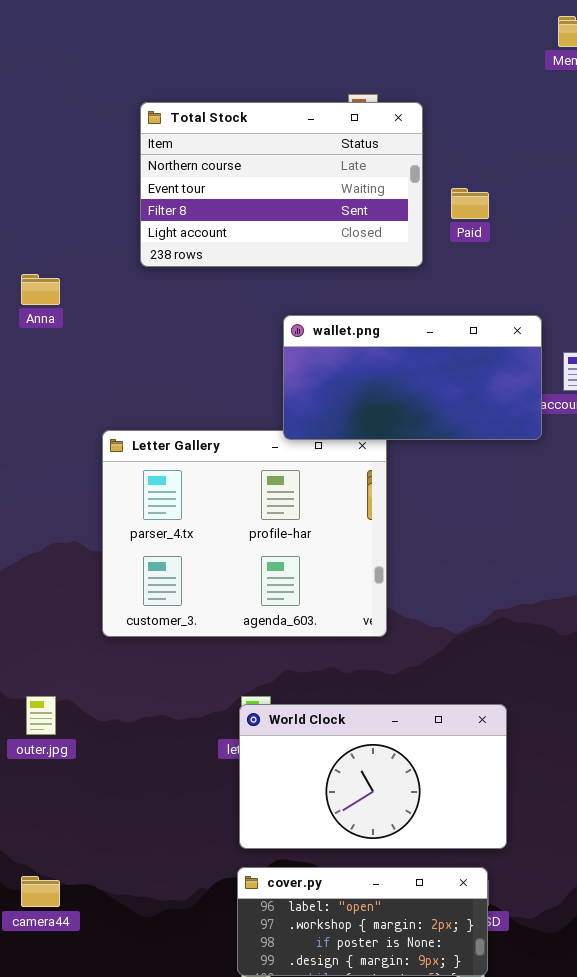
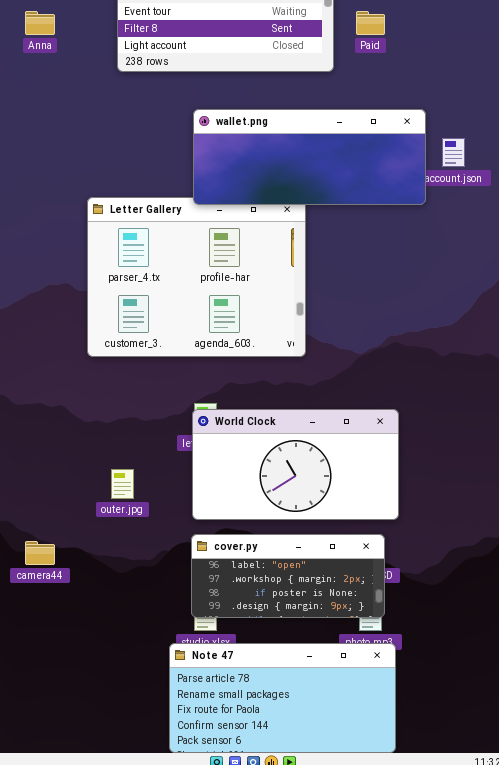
Anna: [21,274,60,305] -> [25,11,55,35], moved
wallet.png: [283,315,542,440] -> [193,109,426,205], resized
outer.jpg: [26,696,56,735] -> [111,469,134,499], moved

